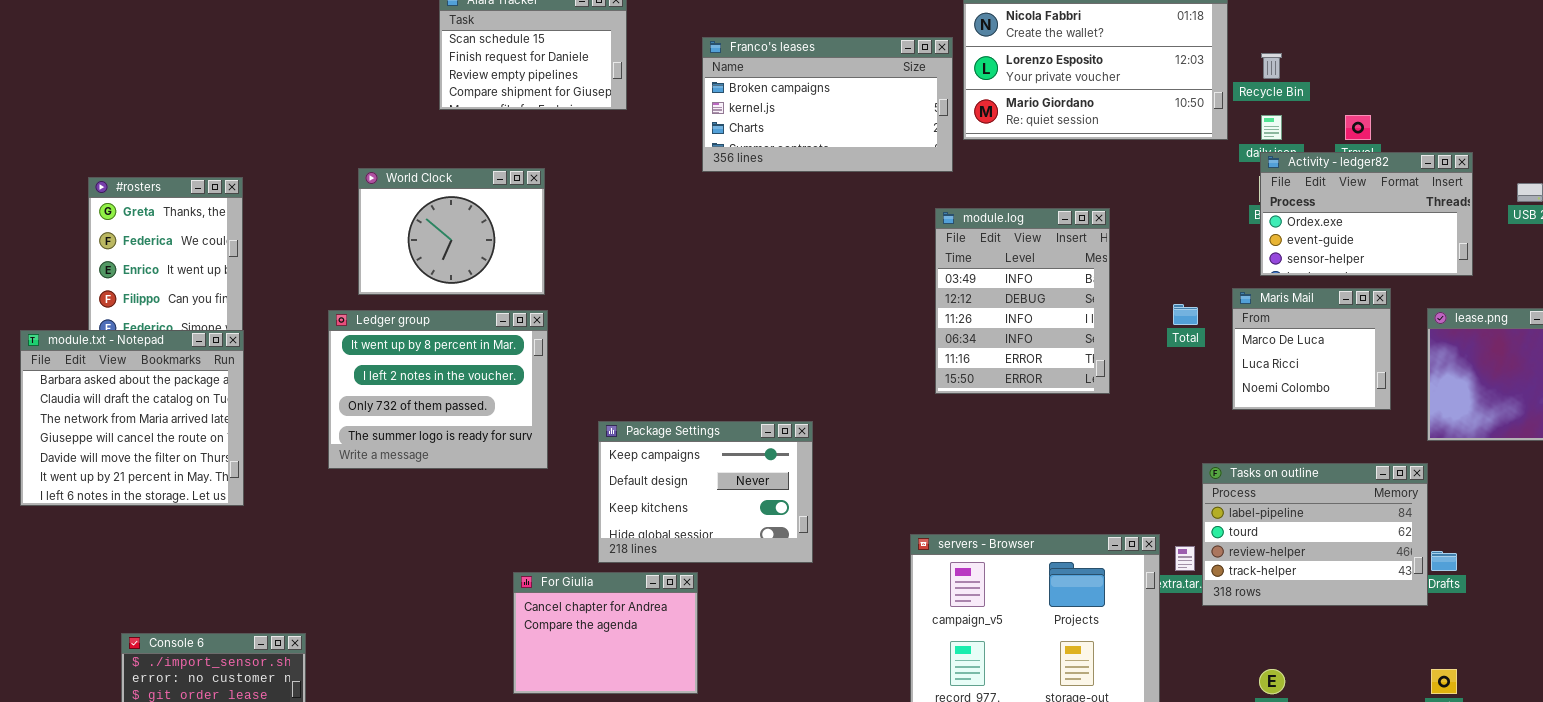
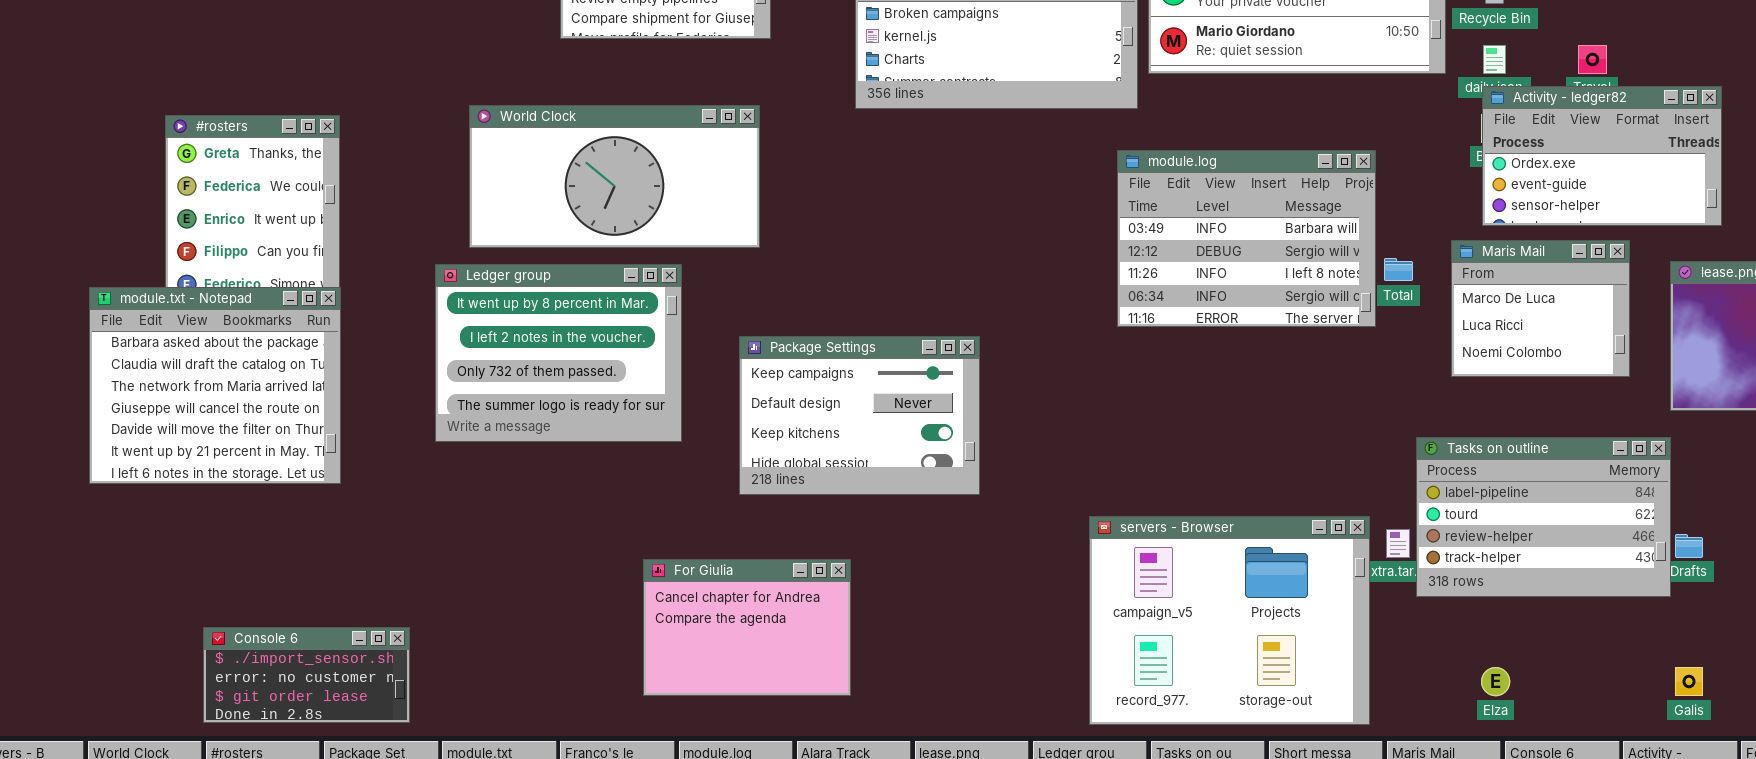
World Clock: [358,168,545,295] -> [469,105,760,248], resized
module.log: [935,208,1110,394] -> [1117,150,1376,327], resized
Package Settings: [598,421,813,563] -> [739,336,980,495], moved

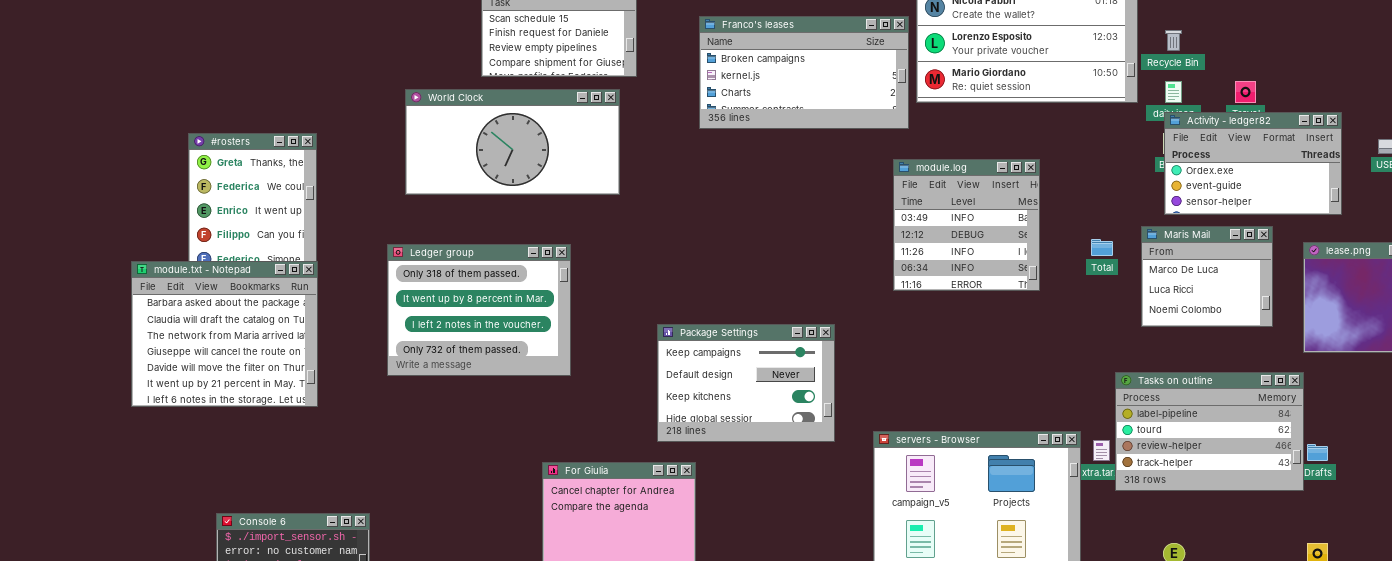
World Clock: [469,105,760,248] -> [405,89,620,195], moved
module.log: [1117,150,1376,327] -> [893,159,1040,291], resized
Ledger group: [435,264,682,442] -> [387,244,571,376], scrolled up 1 row
Package Settings: [739,336,980,495] -> [657,324,835,442], moved

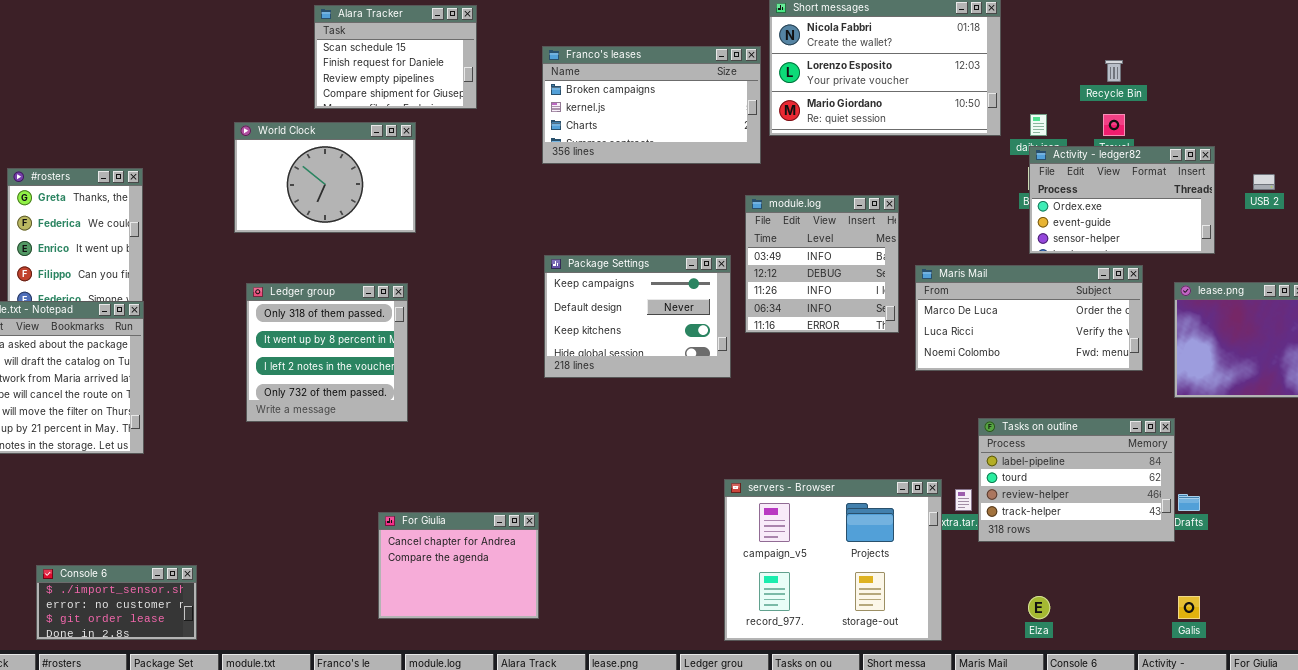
Recycle Bin: [1165,30,1182,51] -> [1105,60,1123,82], moved
World Clock: [405,89,620,195] -> [234,122,416,233], resized
Maris Mail: [1141,226,1273,327] -> [915,265,1143,371], resized
Ledger group: [387,244,571,376] -> [246,283,408,422], resized
Package Settings: [657,324,835,442] -> [544,255,731,378], moved

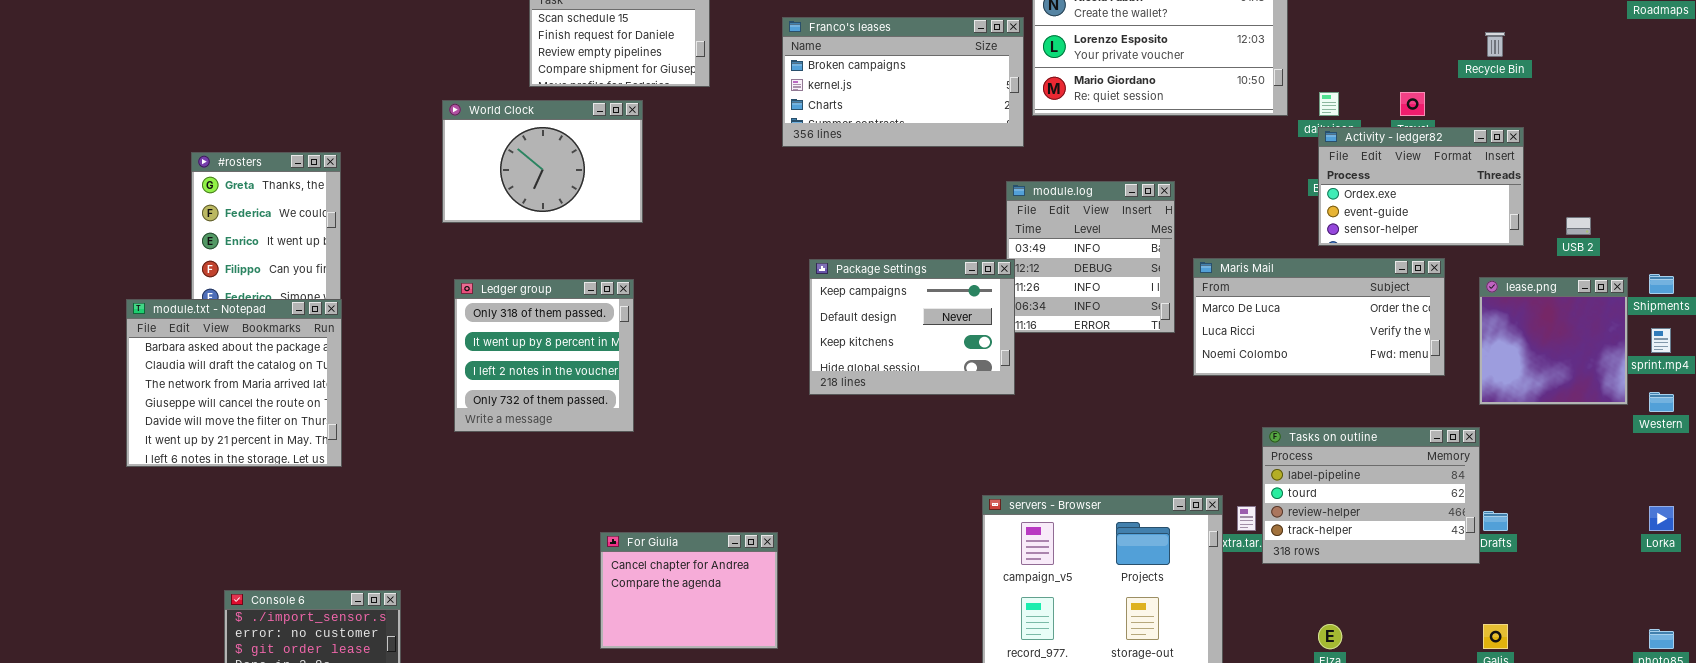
Recycle Bin: [1105,60,1123,82] -> [1485,32,1505,57], moved
USB 2: [1253,174,1275,190] -> [1566,217,1591,235], moved
Package Settings: [544,255,731,378] -> [809,259,1015,395], moved

